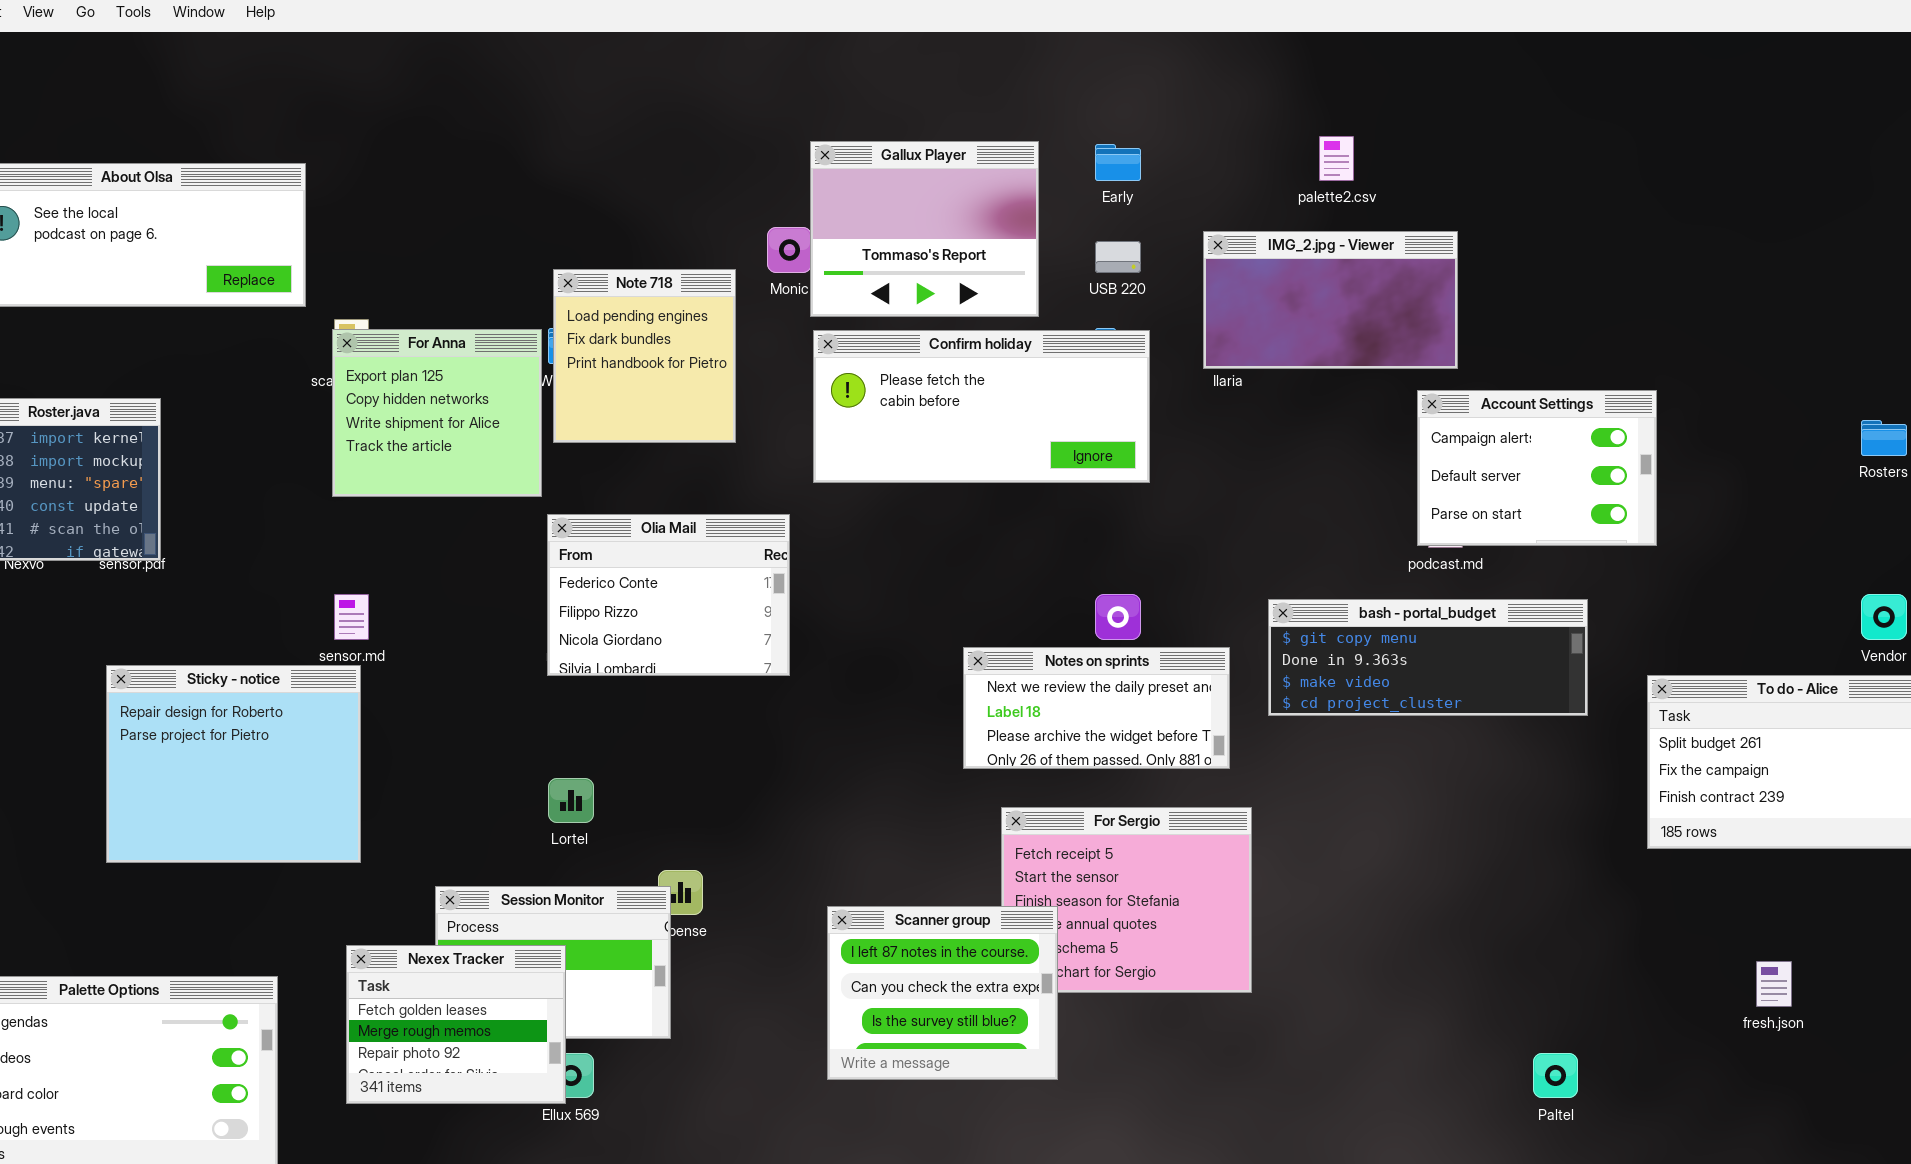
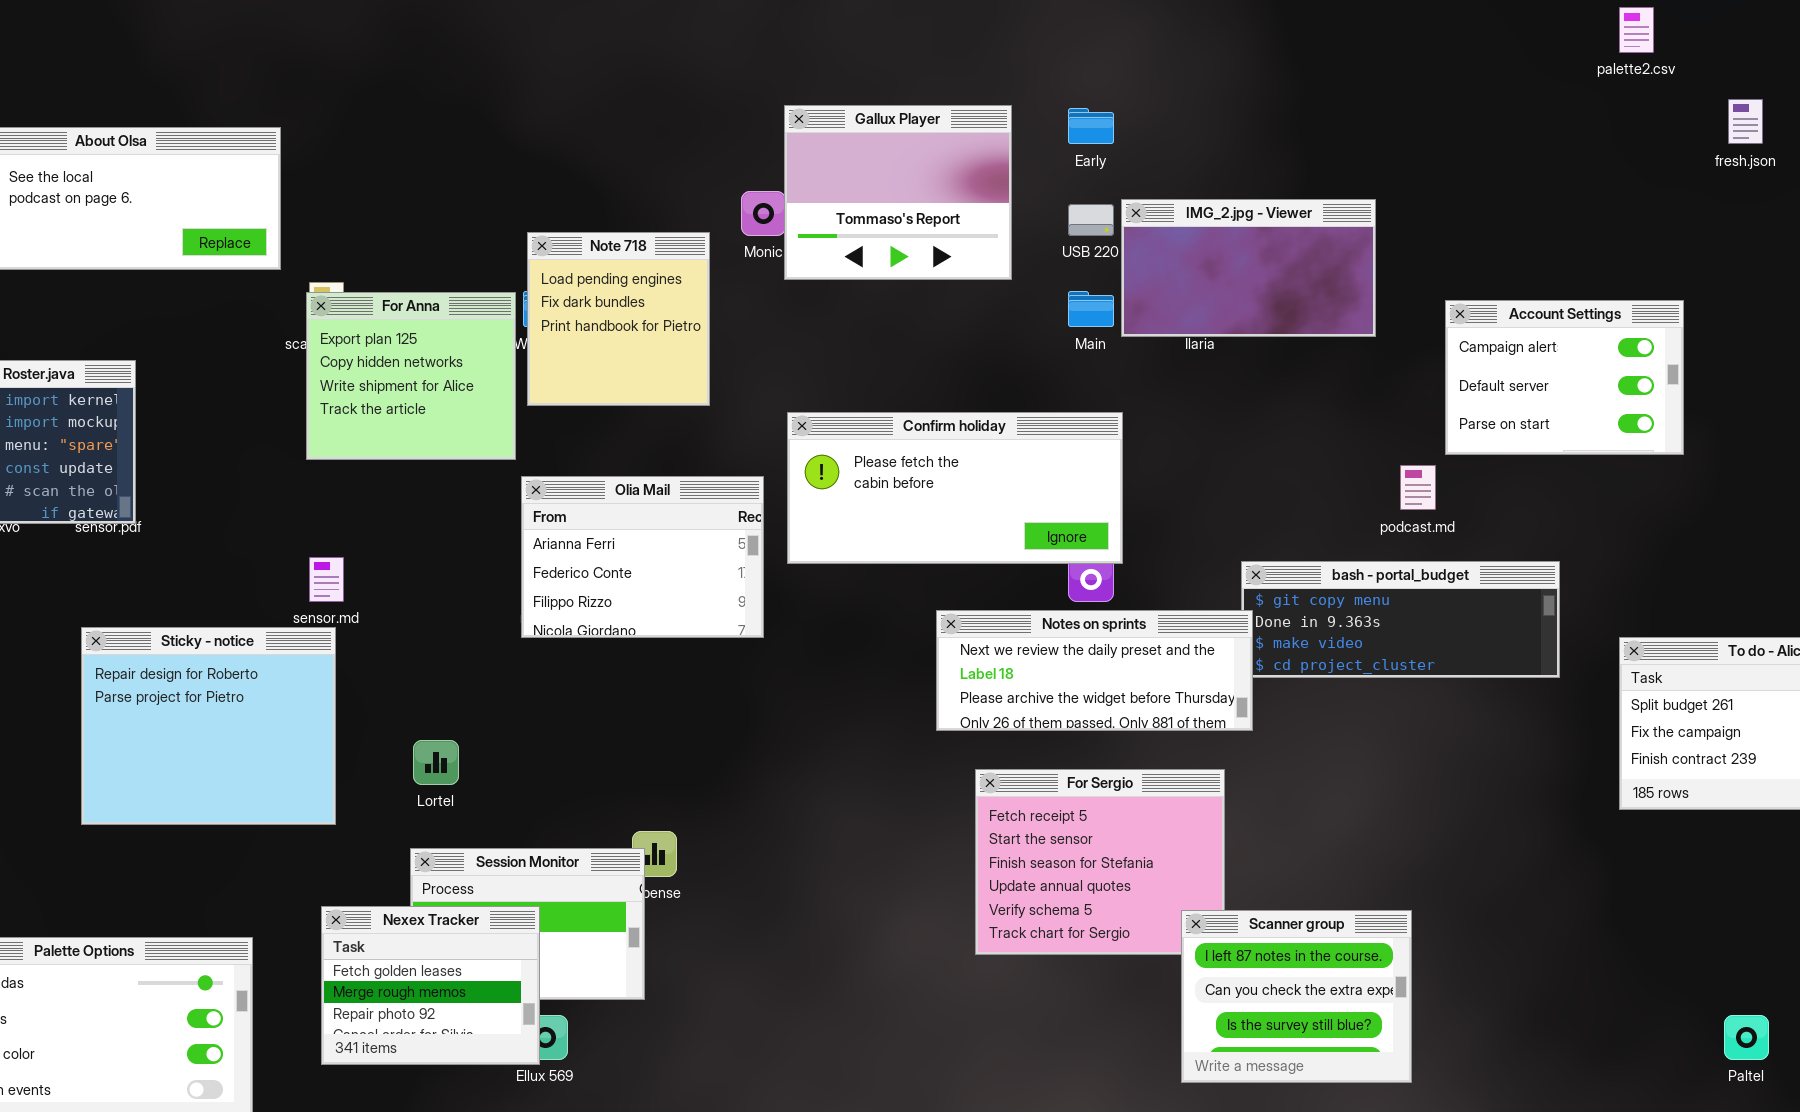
palette2.csv: [1319,136,1354,181] -> [1619,7,1654,53], moved
IMG_2.jpg - Viewer: [1203,231,1458,369] -> [1121,199,1376,337], moved
Confirm holiday: [813,330,1150,483] -> [787,412,1123,564], moved
Account Settings: [1417,390,1657,546] -> [1445,300,1684,455], moved
Olia Mail: [547,514,790,676] -> [521,476,764,638], scrolled up 1 row
Notes on sprints: [963,647,1230,769] -> [936,610,1253,731], resized
Lortel: [548,778,594,823] -> [413,740,459,785], moved
Scanner group: [827,906,1058,1080] -> [1181,910,1412,1083], moved
fresh.json: [1756,961,1792,1007] -> [1728,99,1763,144], moved
Paltel: [1533,1053,1578,1098] -> [1724,1015,1769,1060], moved

